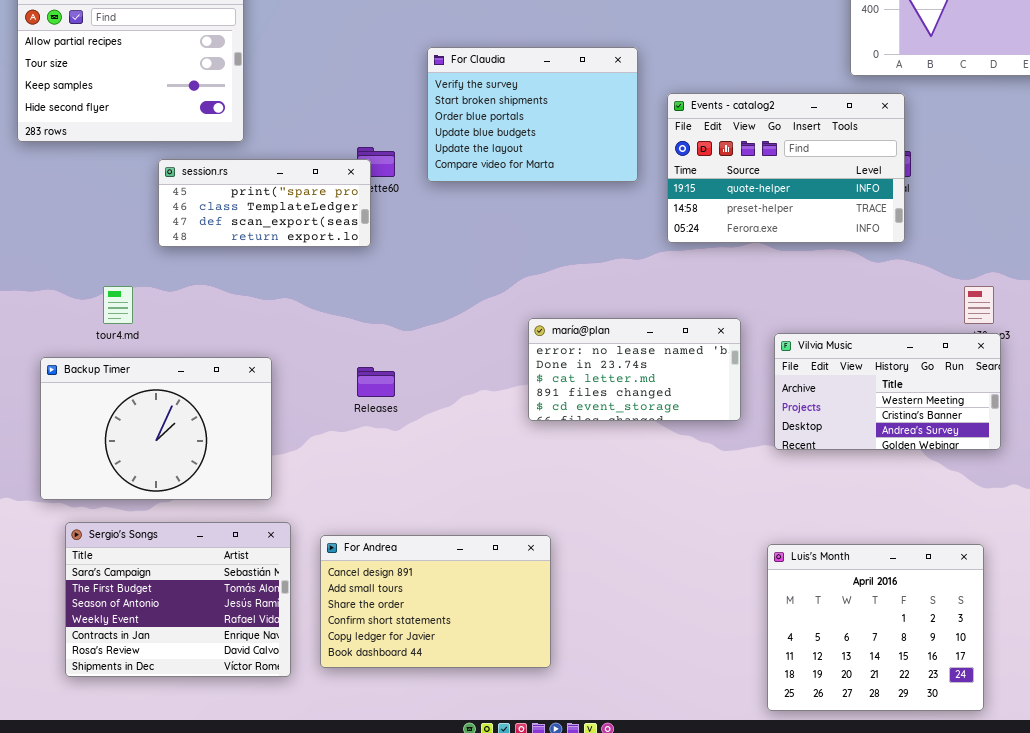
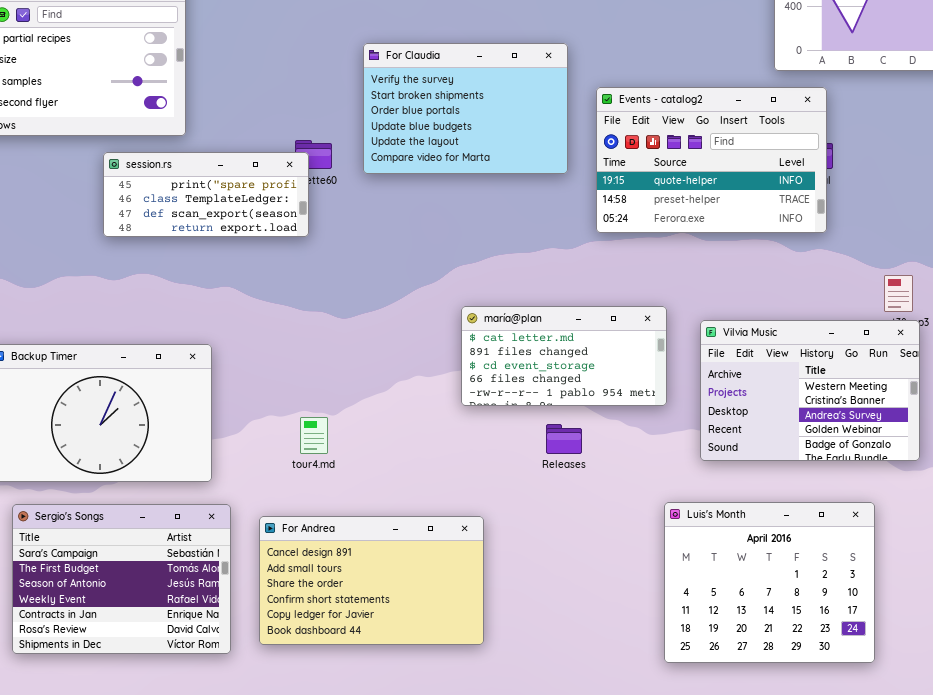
tour4.md: [103,286,133,324] -> [300,417,328,454], moved
maría@plan: [528,318,741,421] -> [461,306,667,406], scrolled down 2 rows
Vilvia Music: [774,333,1001,450] -> [700,320,920,461], resized
Releases: [357,367,395,397] -> [546,424,582,454], moved
Luis's Month: [767,544,984,711] -> [664,502,875,663], moved

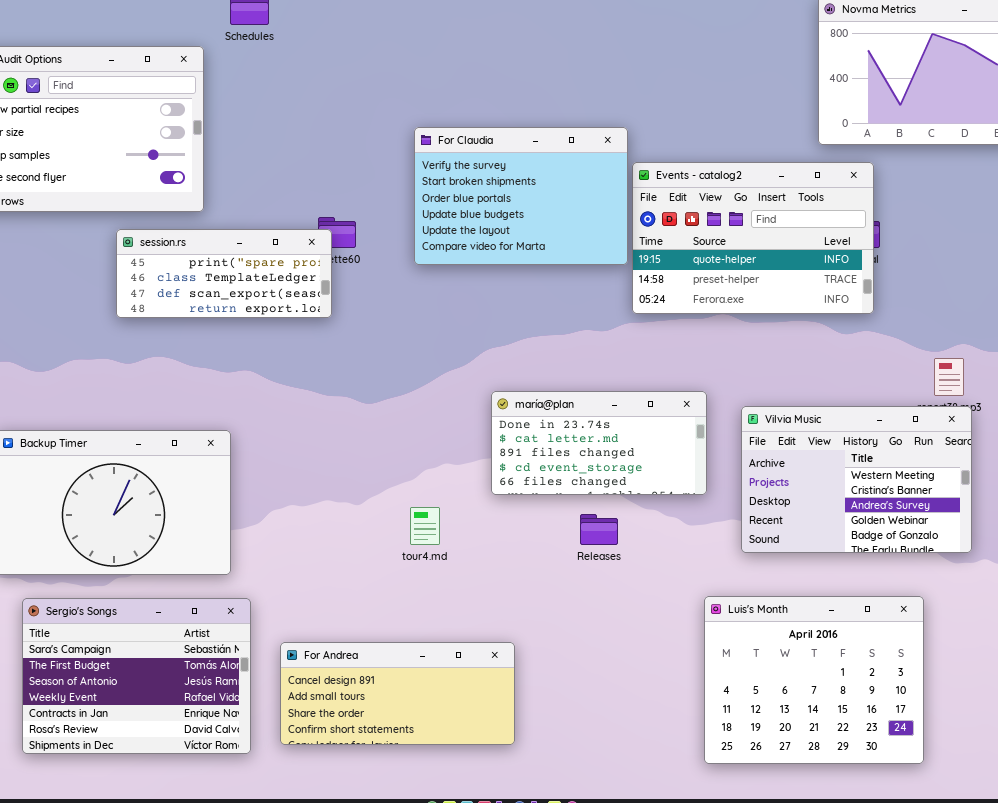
For Claudia: [363,43,568,174] -> [414,127,628,265], moved
maría@plan: [461,306,667,406] -> [491,391,707,495], scrolled up 1 row
tour4.md: [300,417,328,454] -> [410,507,440,545], moved
For Andrea: [259,516,484,645] -> [280,642,515,745], resized

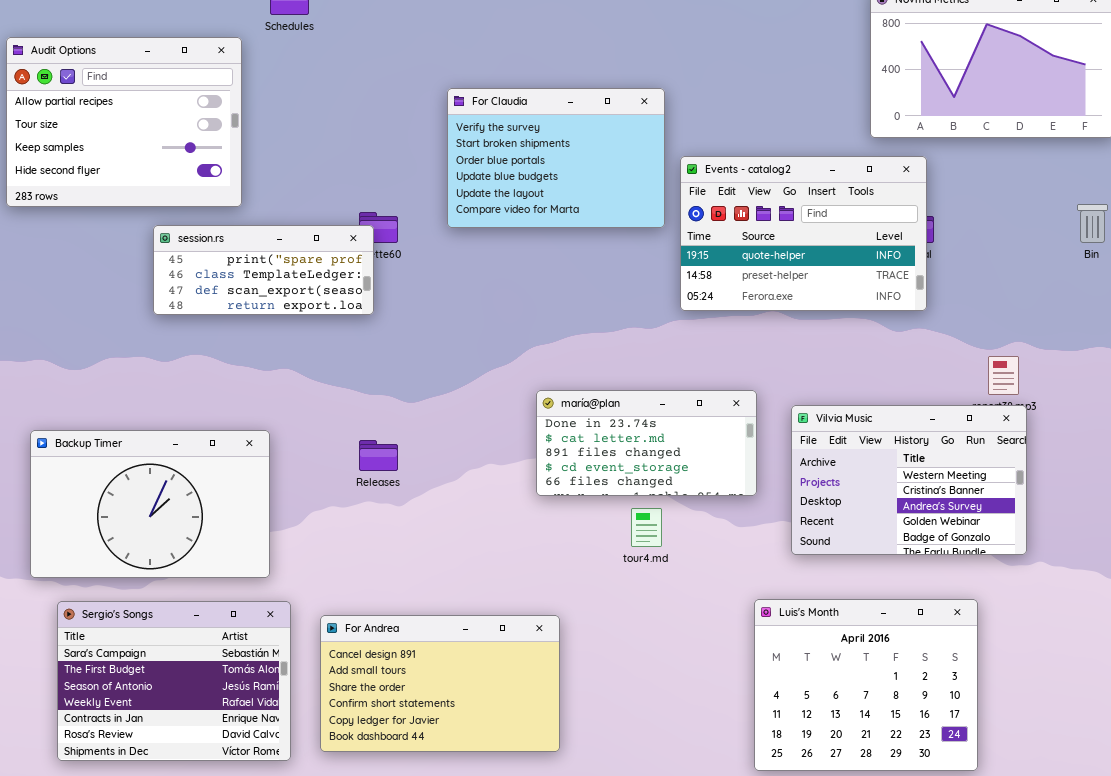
For Claudia: [414,127,628,265] -> [447,88,665,228], moved
tour4.md: [410,507,440,545] -> [631,508,662,547], moved
Releases: [580,514,618,545] -> [359,440,398,471], moved
For Andrea: [280,642,515,745] -> [320,615,560,752], resized

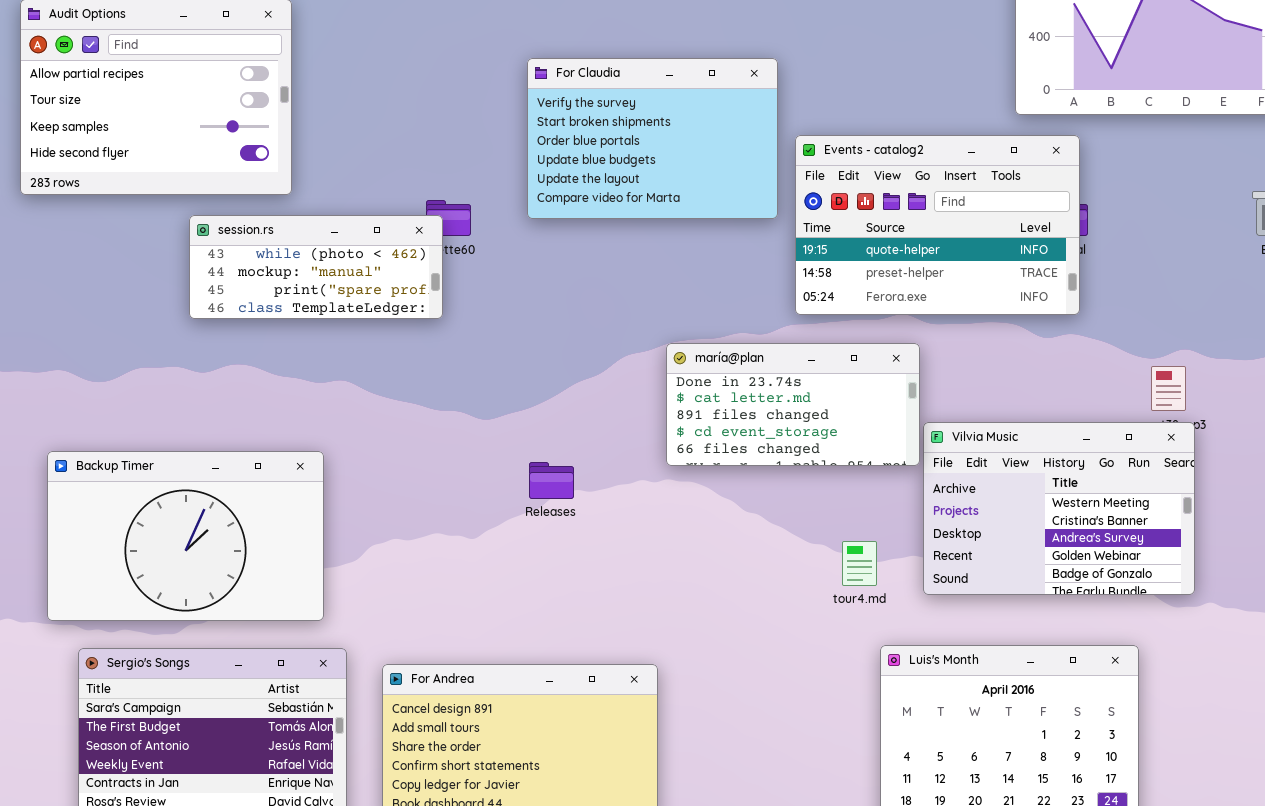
session.rs: [153,225,374,315] -> [189,215,443,319], scrolled up 2 rows
maría@plan: [536,390,757,496] -> [666,343,920,466], moved
Releases: [359,440,398,471] -> [529,462,574,499], moved
tour4.md: [631,508,662,547] -> [842,541,877,586], moved

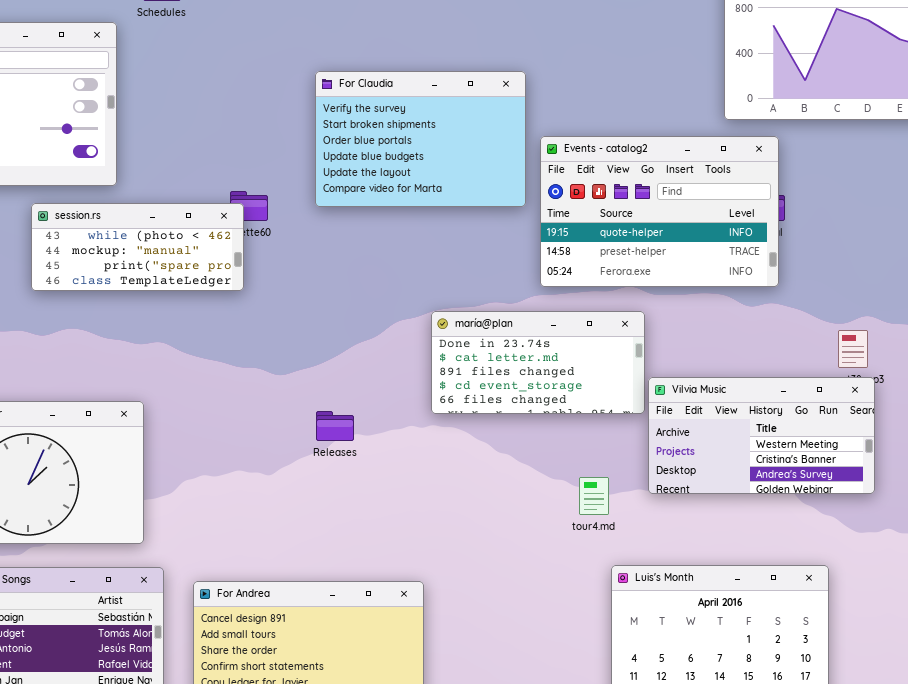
Vilvia Music: [923,422,1195,595] -> [648,377,875,494], resized

